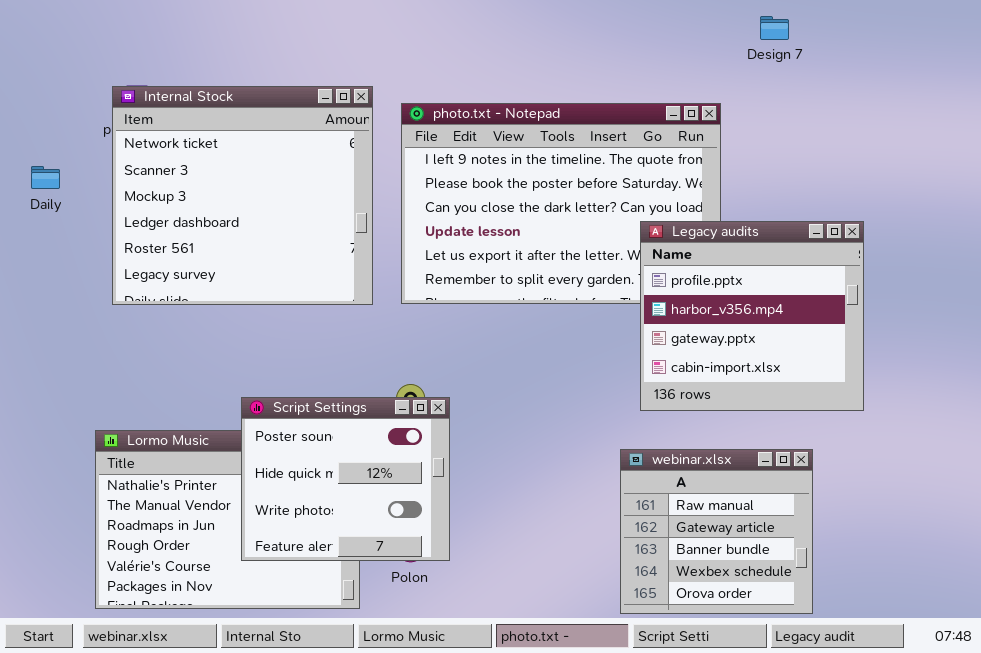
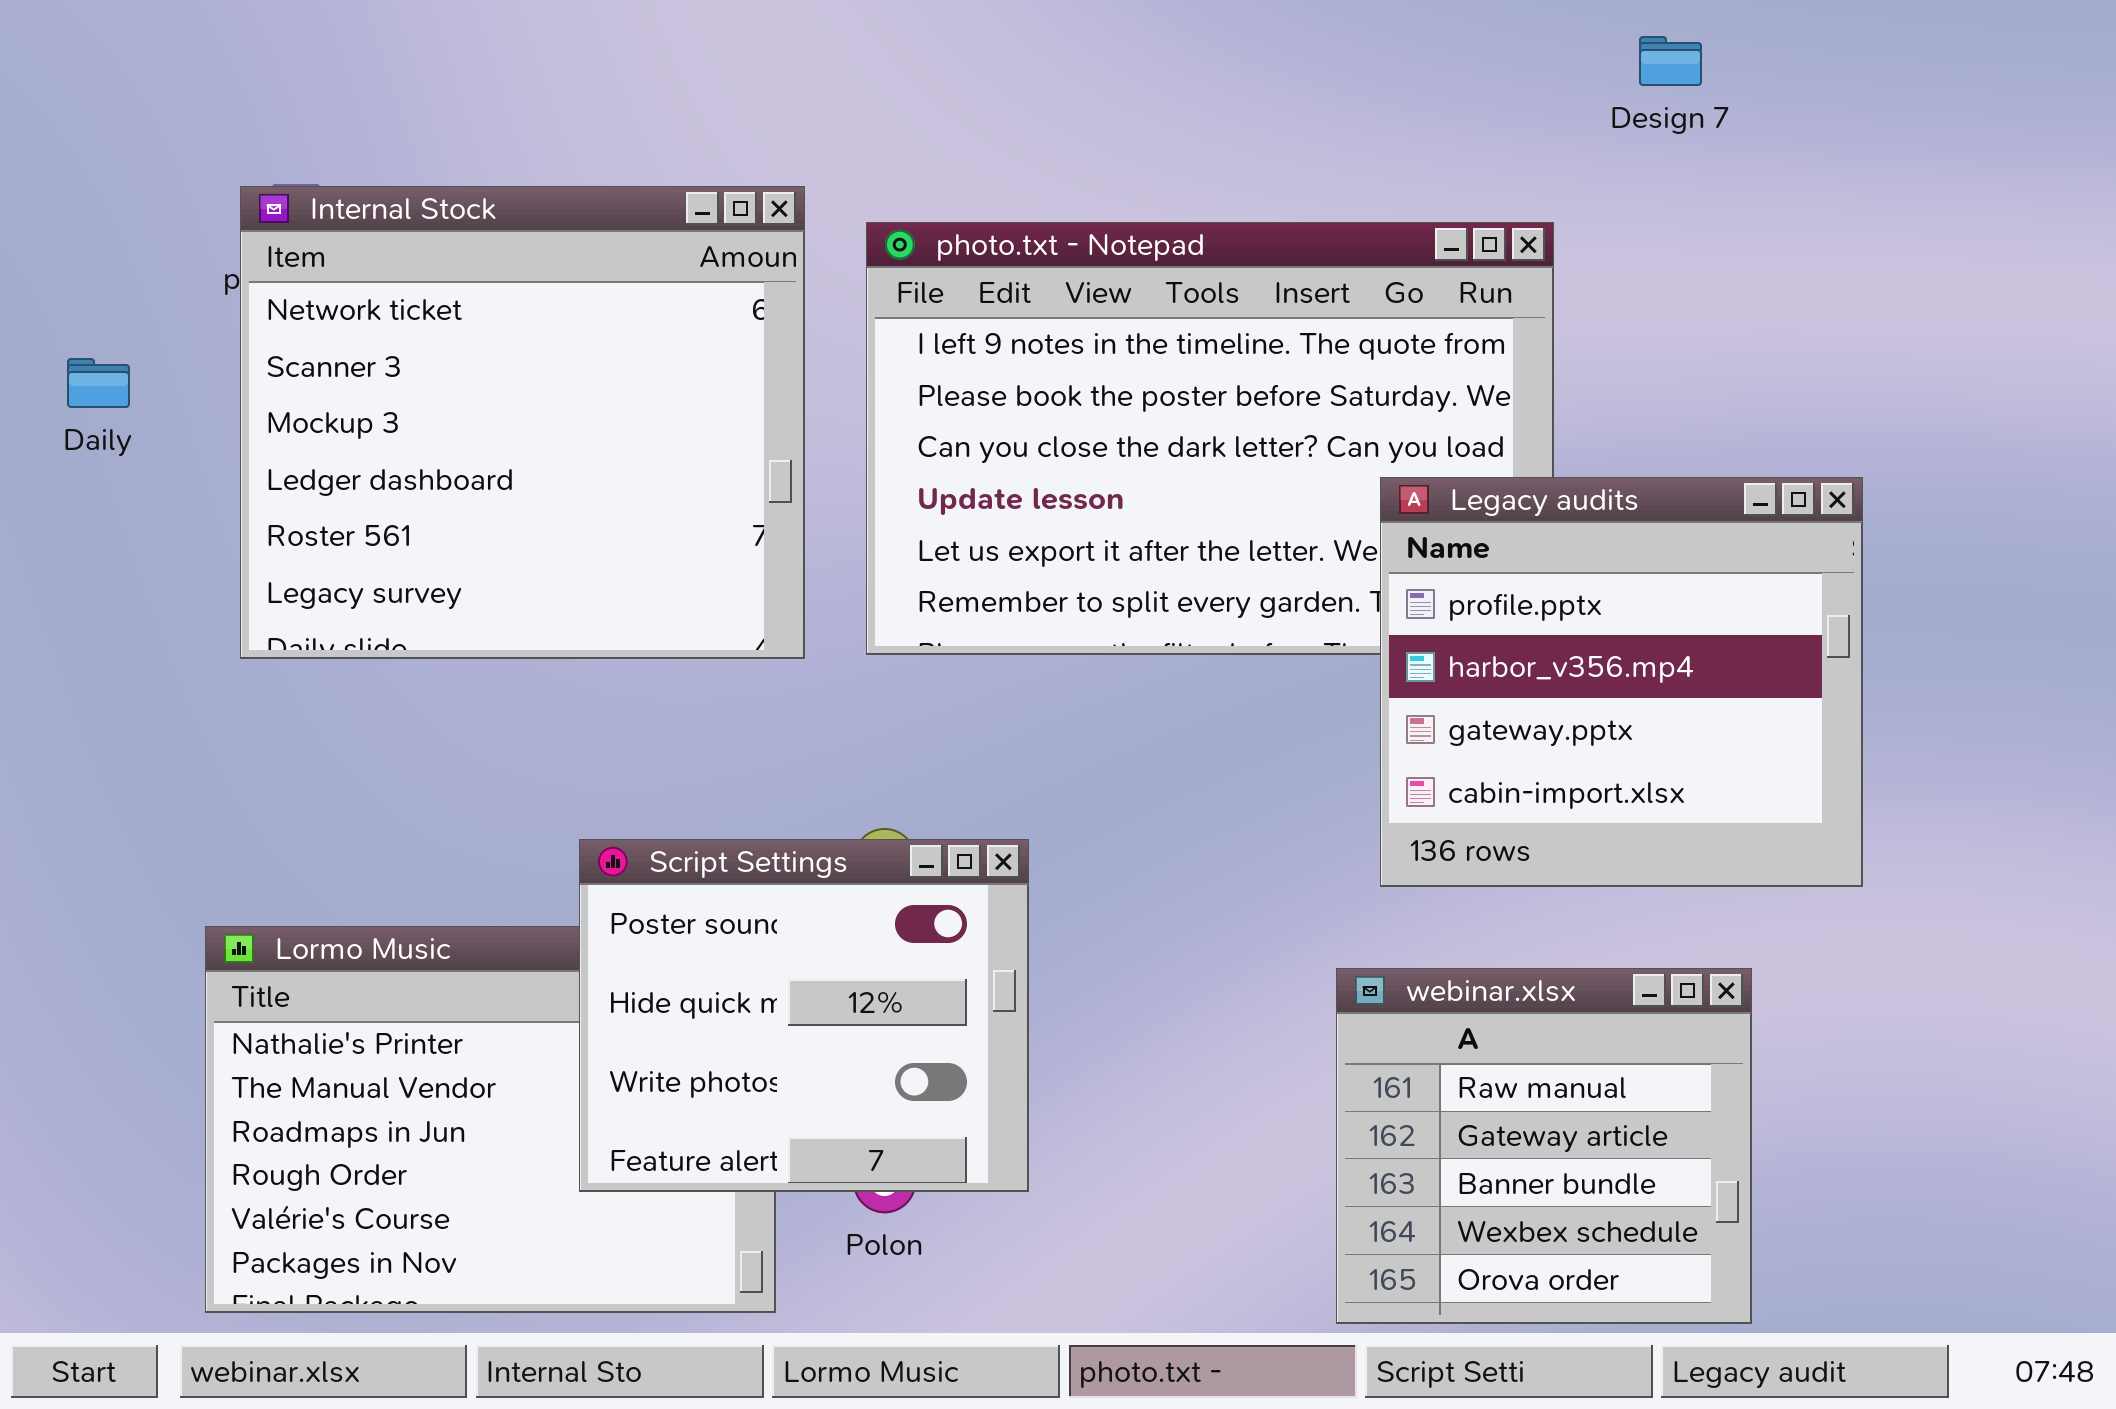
Script Settings: [241,397,450,561] -> [579,839,1029,1192], moved

